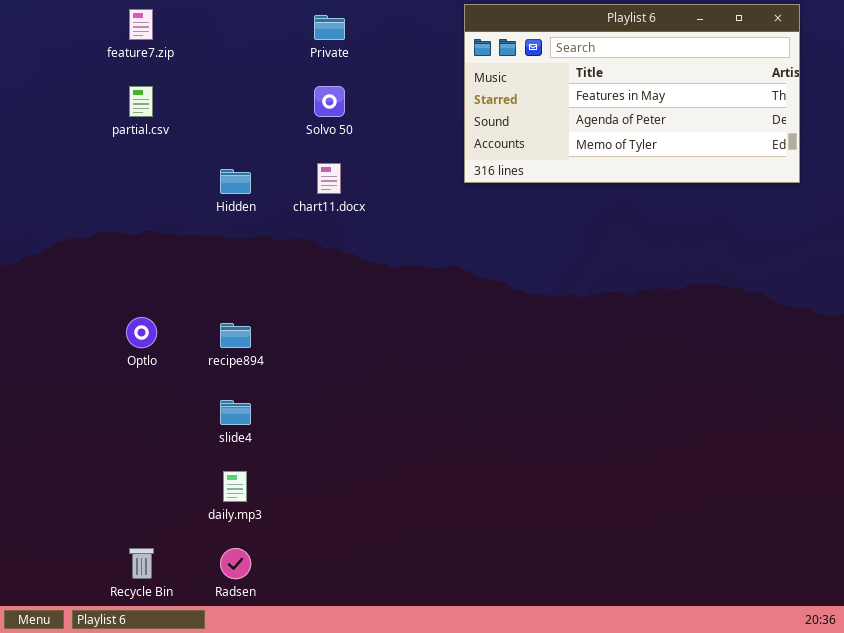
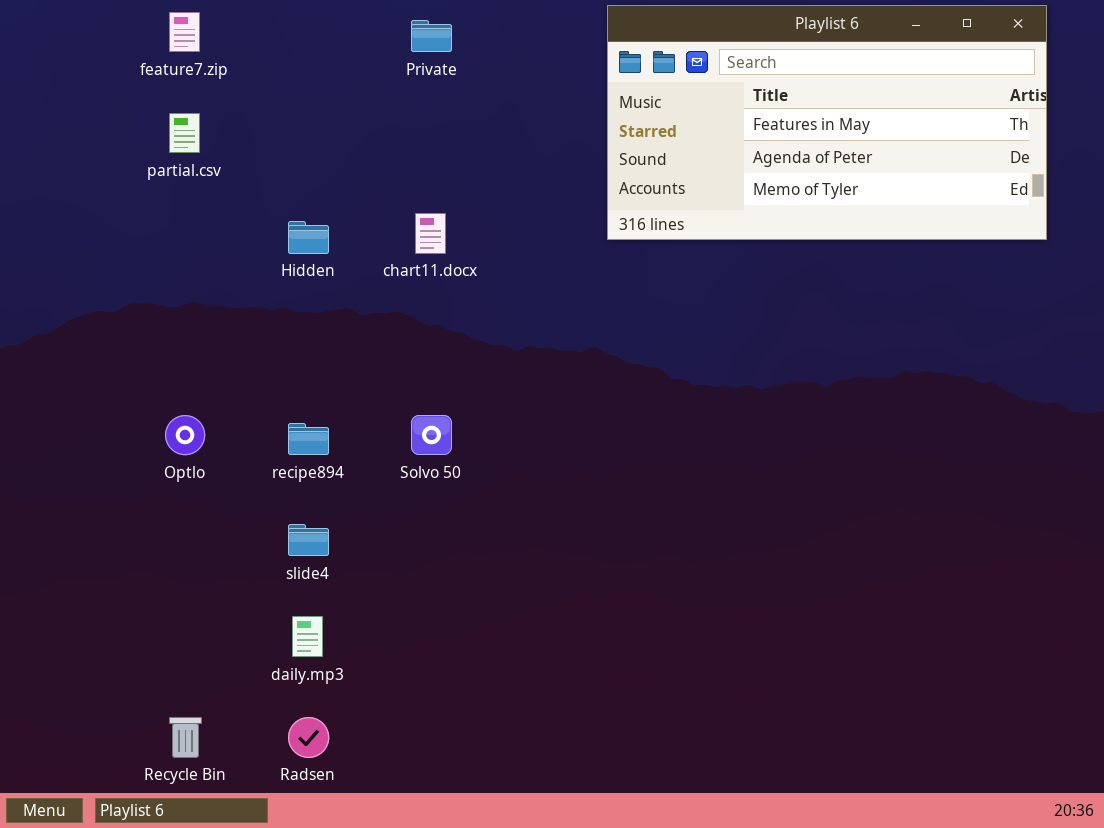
Solvo 50: [314,86,345,117] -> [411,415,452,455], moved

